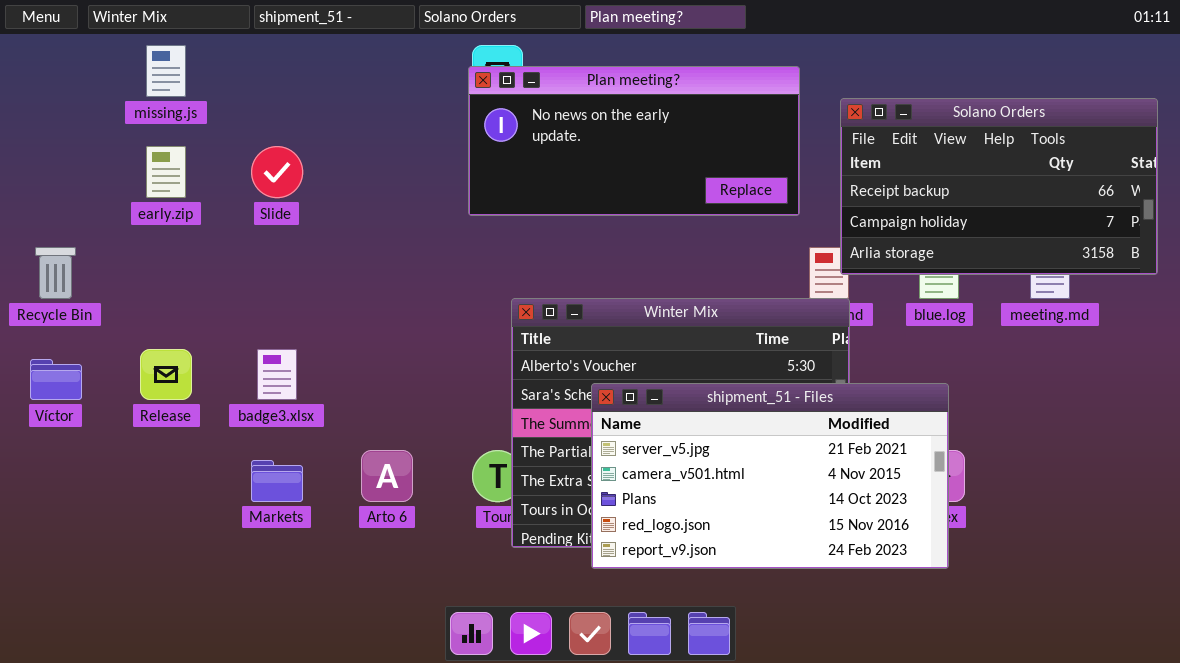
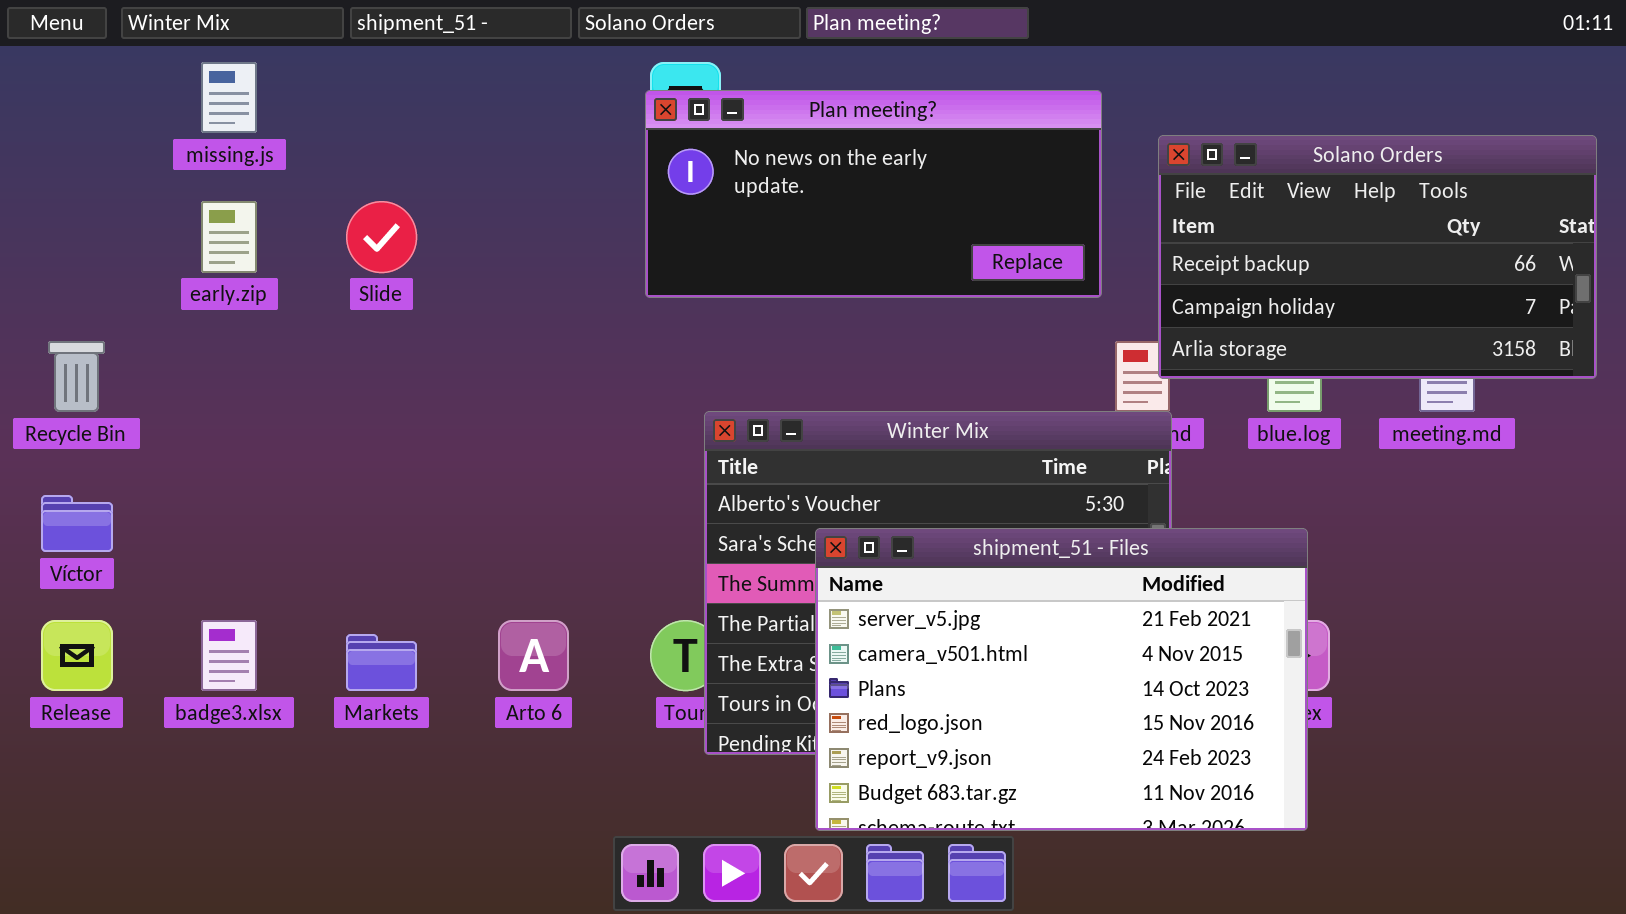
Release: [140,349,192,400] -> [41,620,113,691], moved
badge3.xlsx: [257,349,297,400] -> [201,620,257,691], moved
shipment_51 - Files: [591,383,949,569] -> [815,528,1308,831], resized

